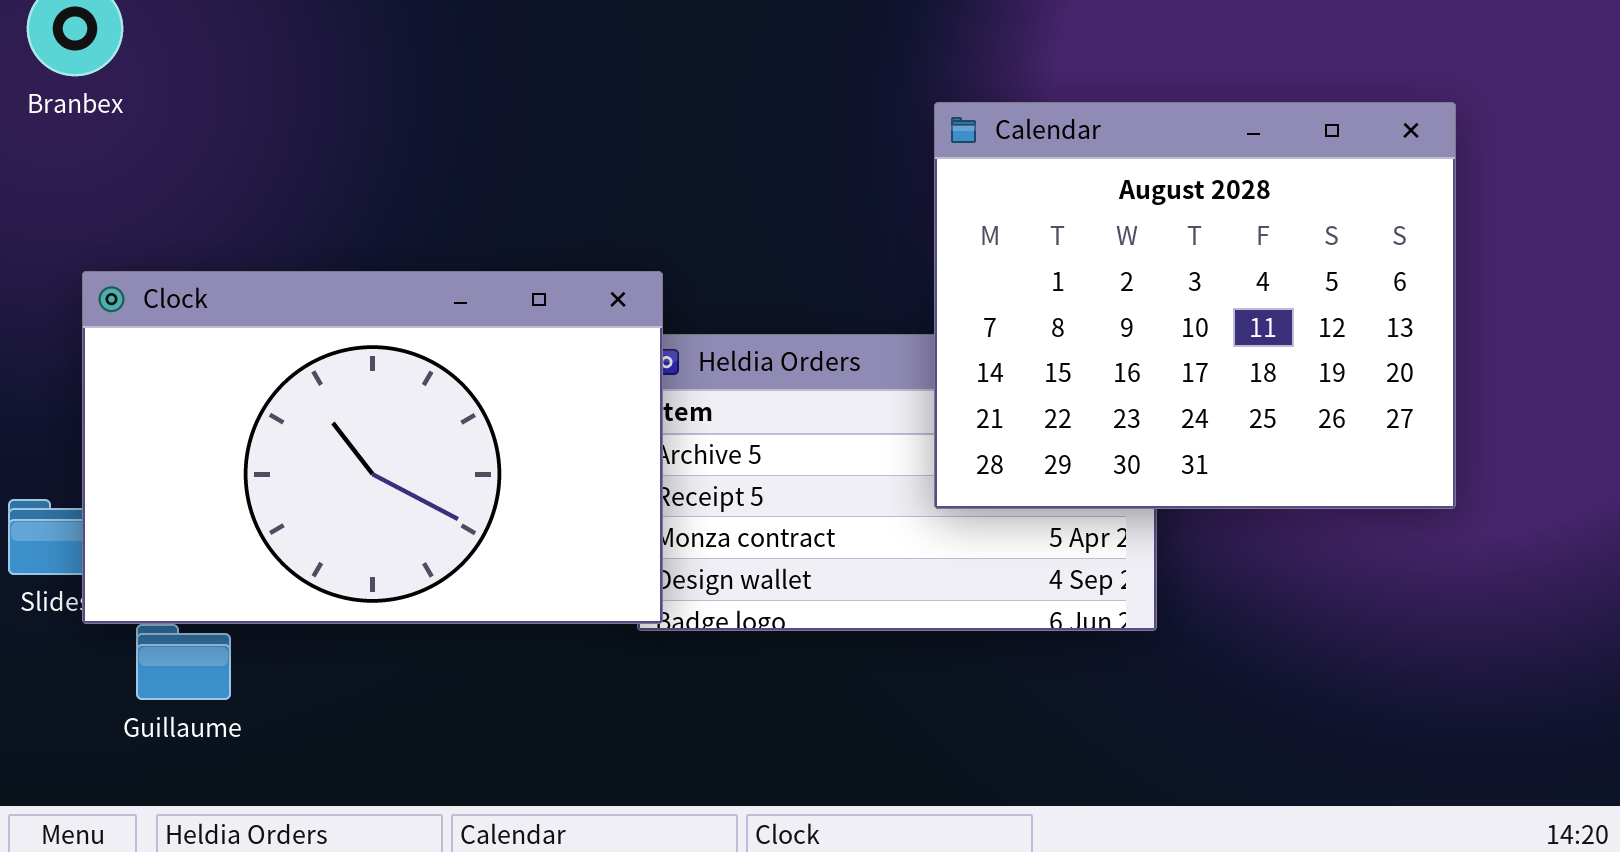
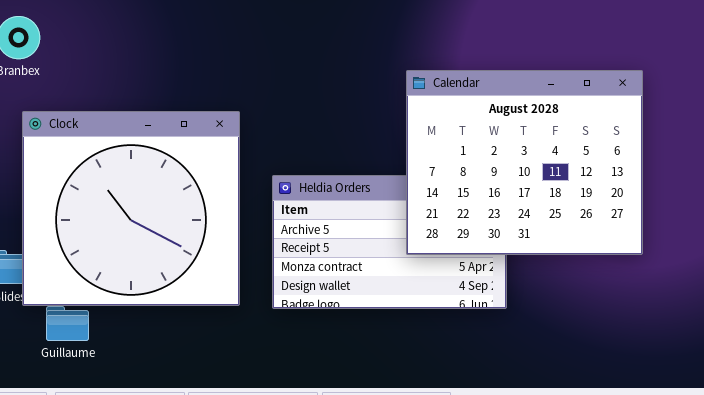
Clock: [82,271,663,624] -> [22,111,240,306], resized

